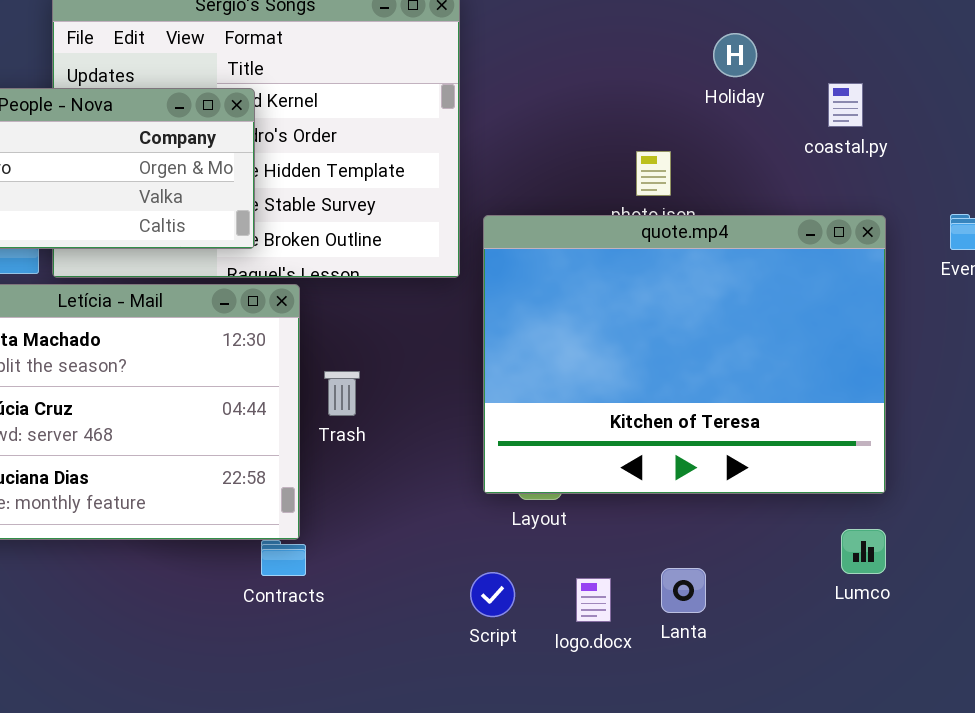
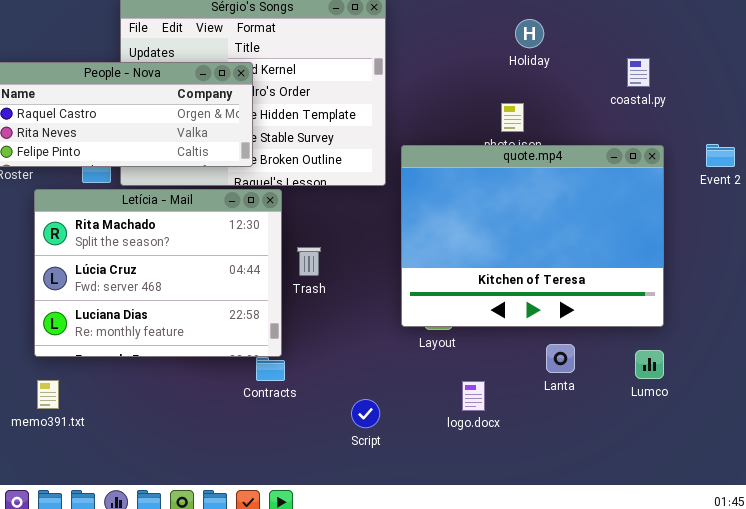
Holiday: [713,33,757,77] -> [515,19,544,48], moved
Lanta: [661,568,706,613] -> [546,344,575,373], moved
Script: [470,572,515,617] -> [351,399,380,428], moved

